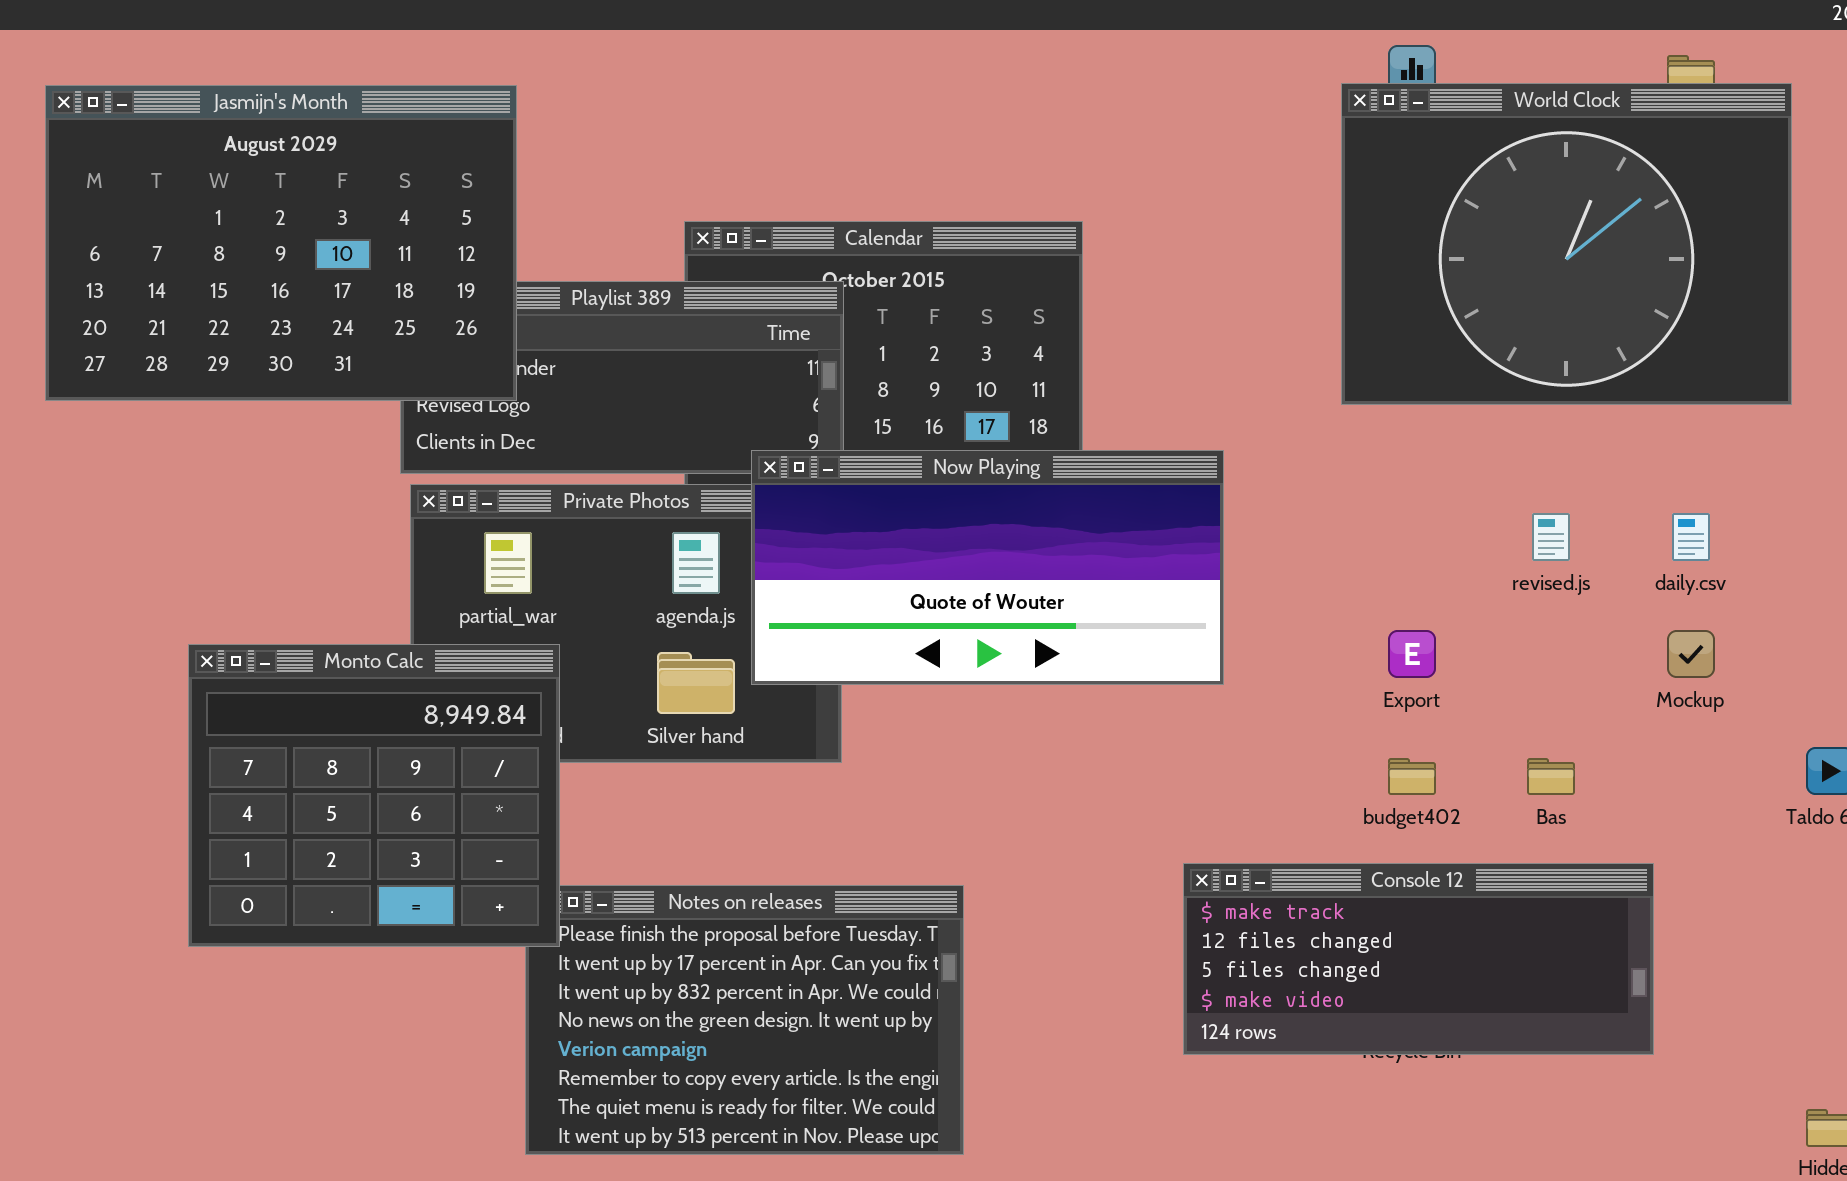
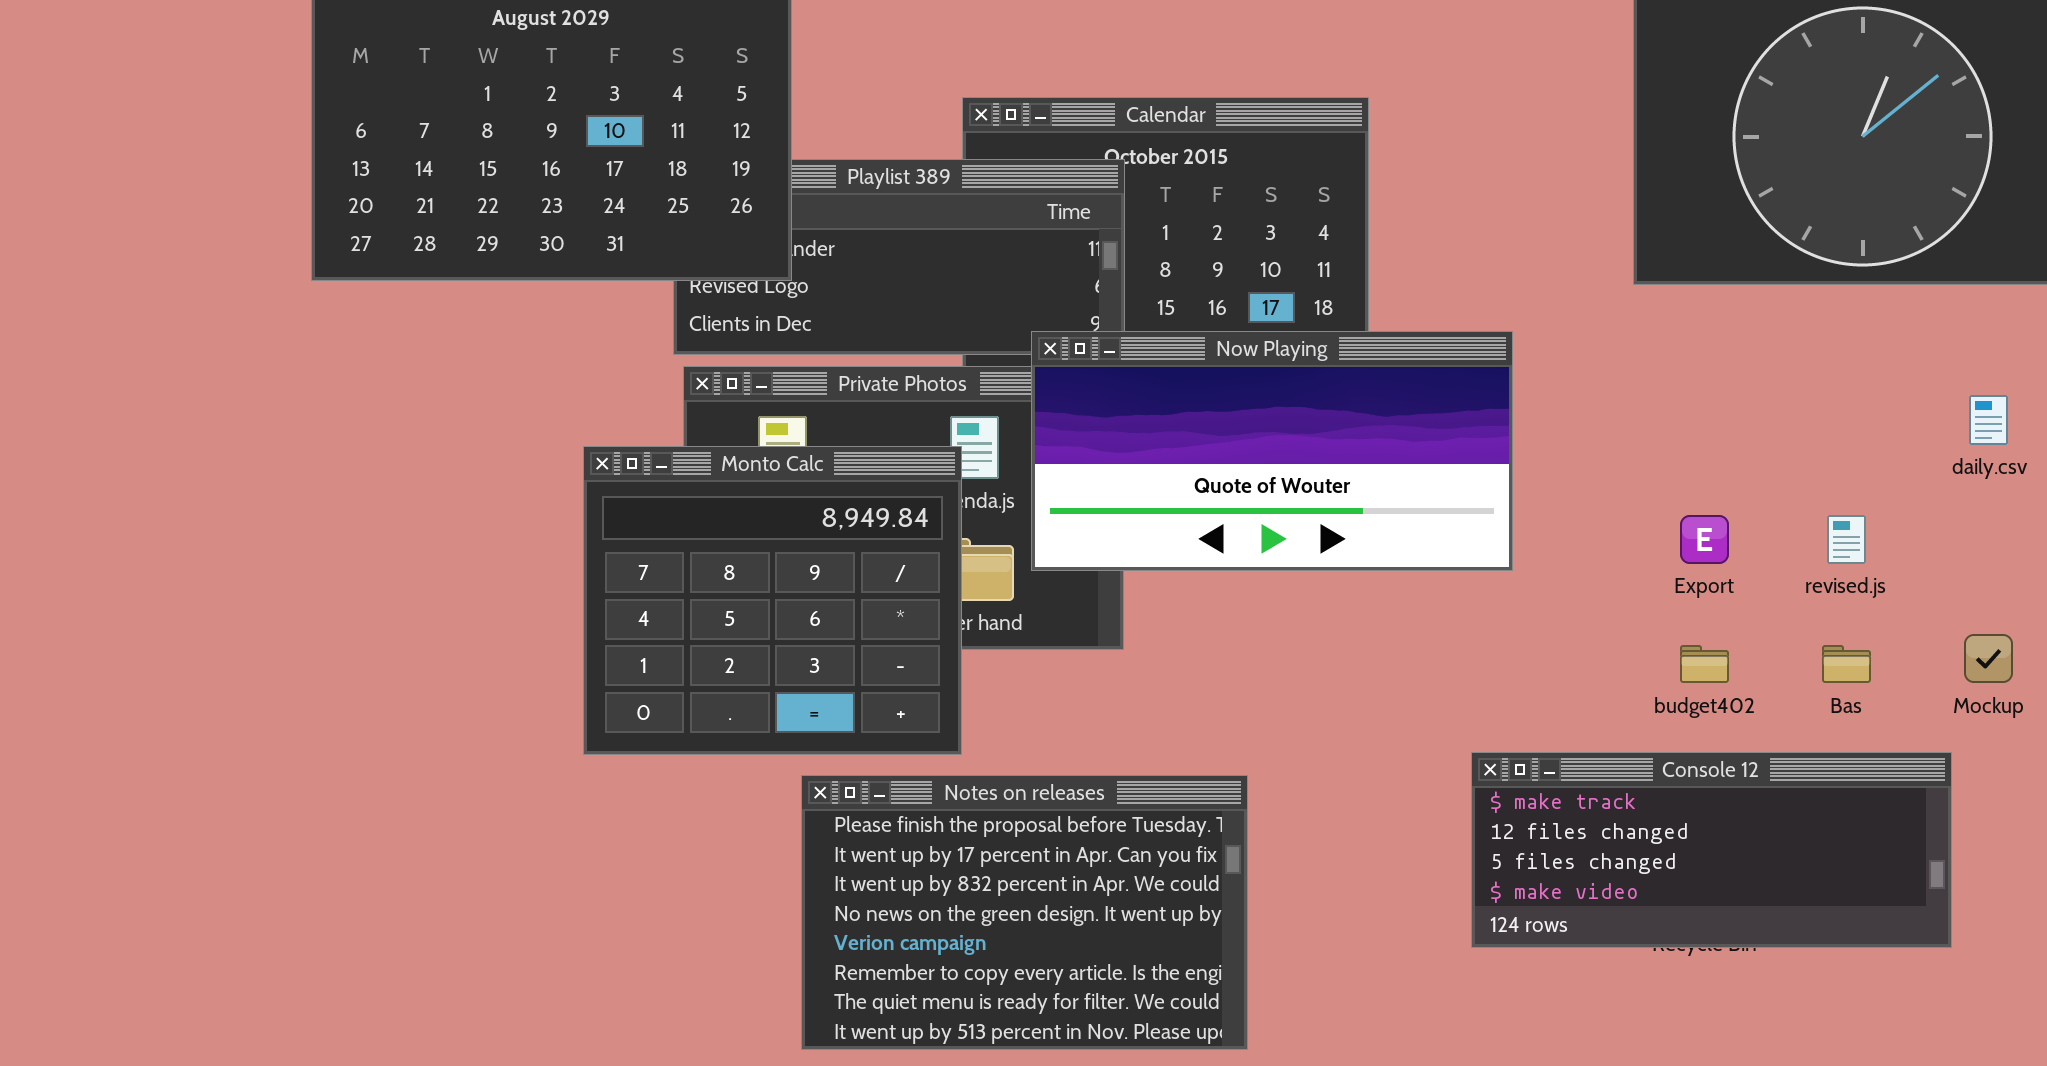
revised.js: [1532,513,1570,561] -> [1827,515,1866,564], moved
Mockup: [1667,630,1715,678] -> [1964,634,2013,683], moved
Monto Calc: [188,644,560,947] -> [583,446,962,755], moved

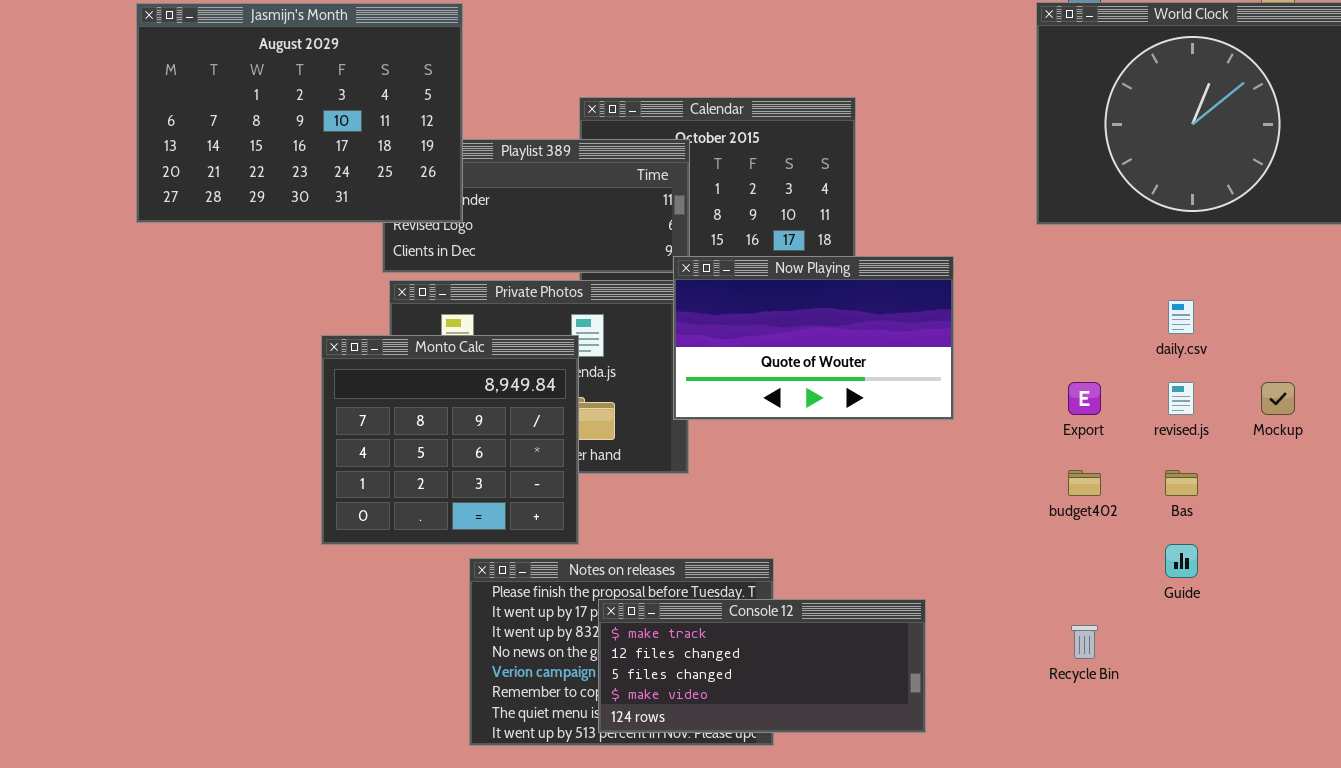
Now Playing: [1031,331,1513,571] -> [673,256,954,420], resized
daily.csv: [1969,395,2008,445] -> [1168,300,1194,334], moved
Mockup: [1964,634,2013,683] -> [1261,382,1295,415], moved
Console 12: [1471,752,1952,948] -> [598,599,926,733], moved

